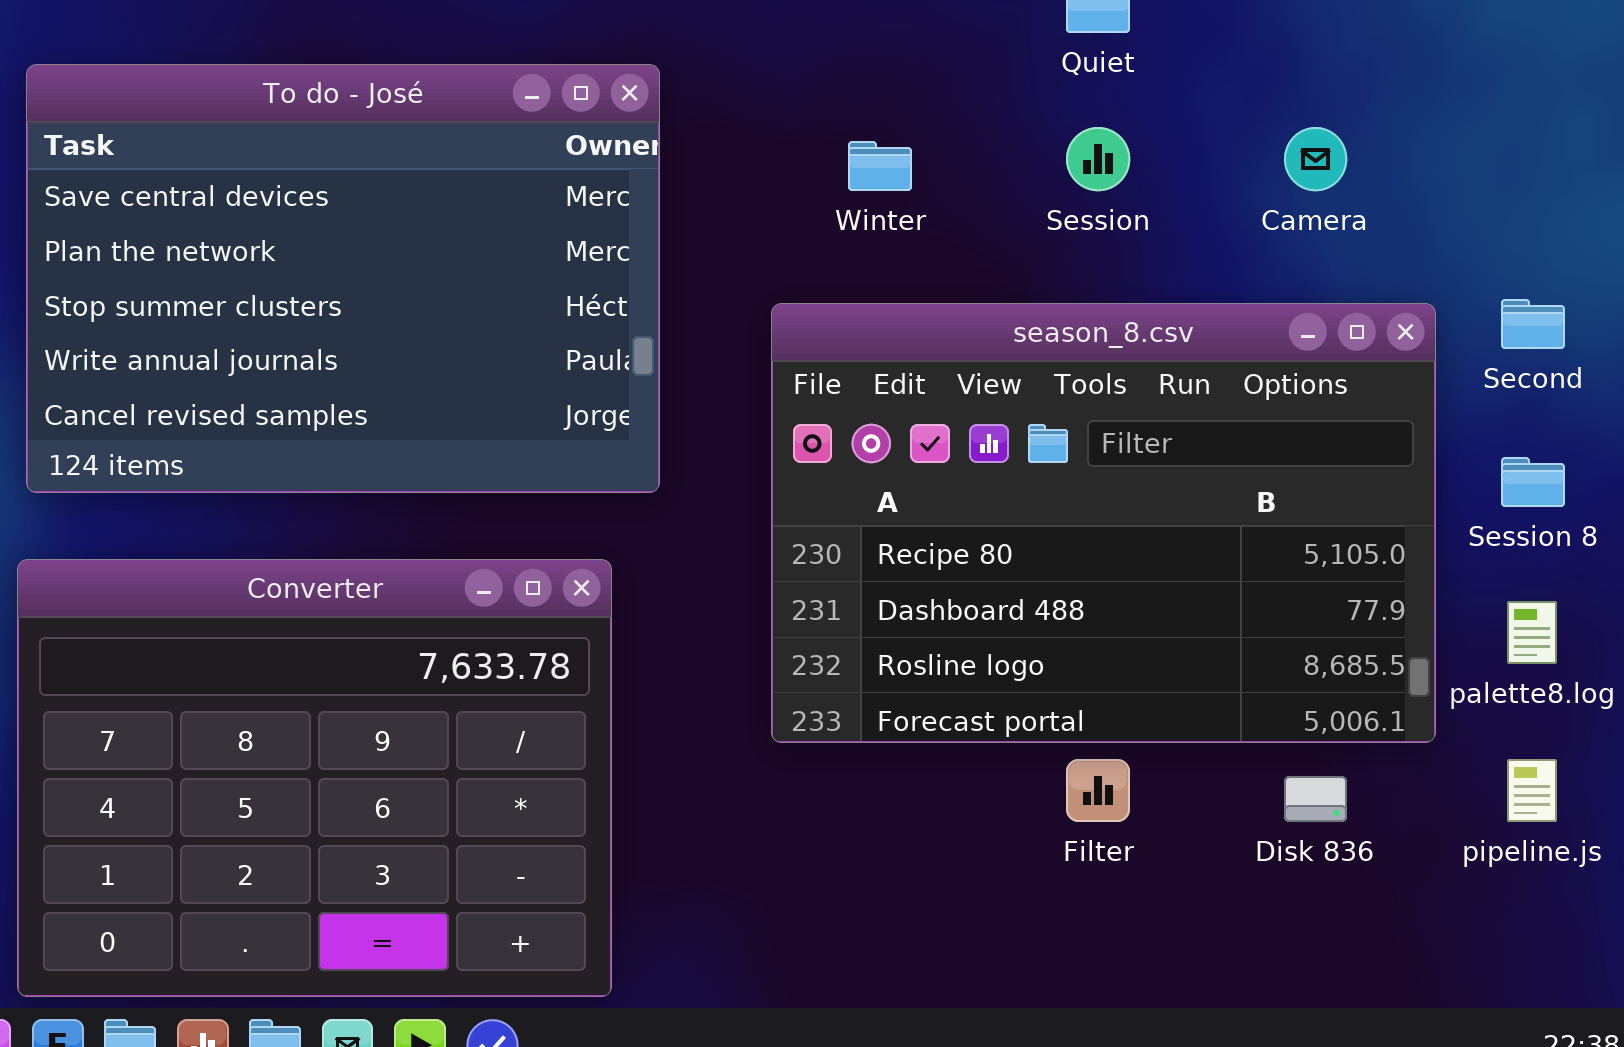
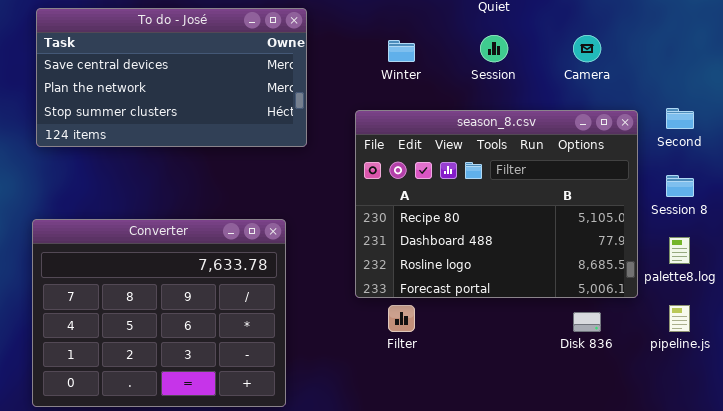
To do - José: [26,64,660,493] -> [36,8,307,147], resized
Filter: [1066,759,1130,822] -> [388,305,415,332], moved

